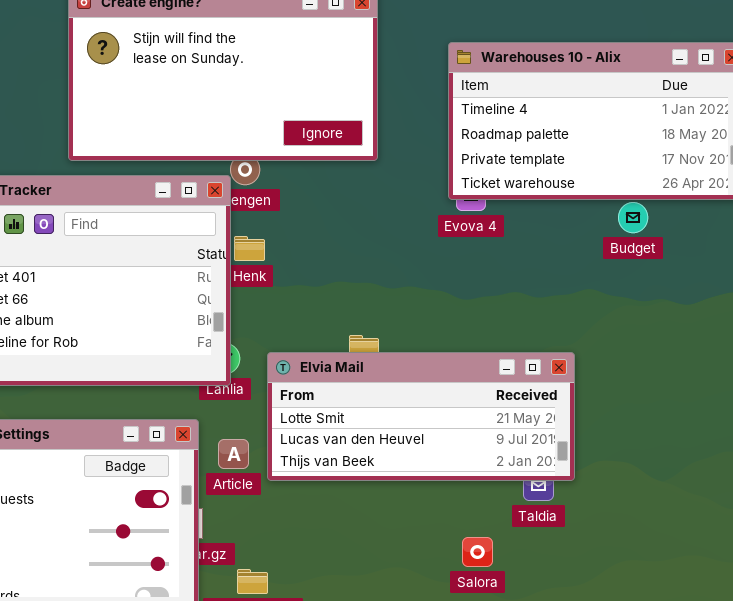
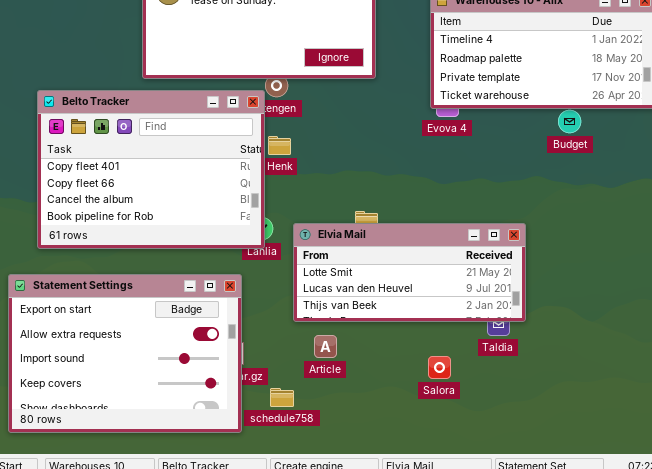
Article: [218,439,249,469] -> [314,335,337,358], moved
Salora: [462,537,493,567] -> [428,356,451,379], moved

